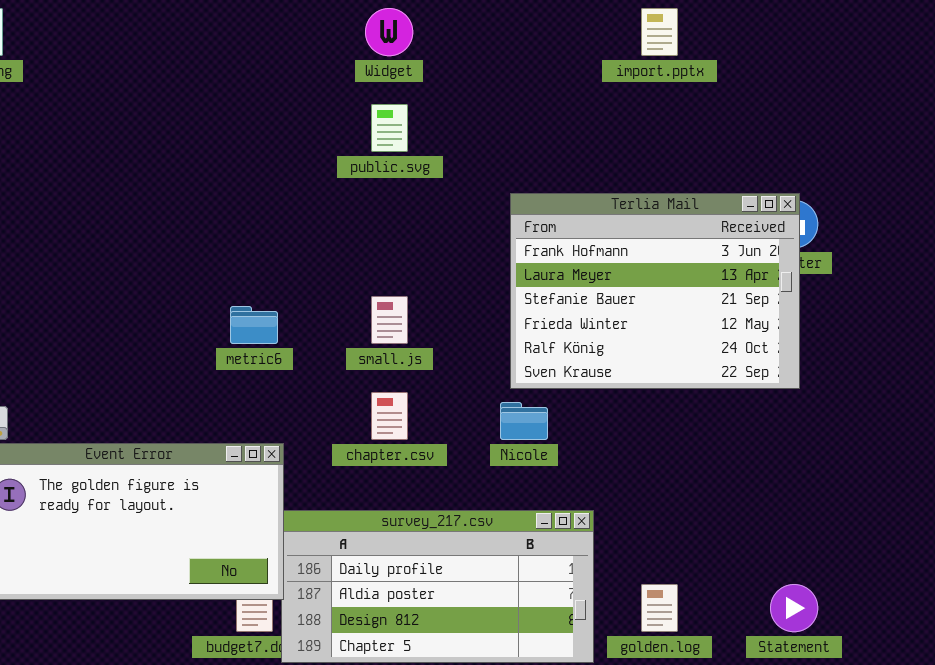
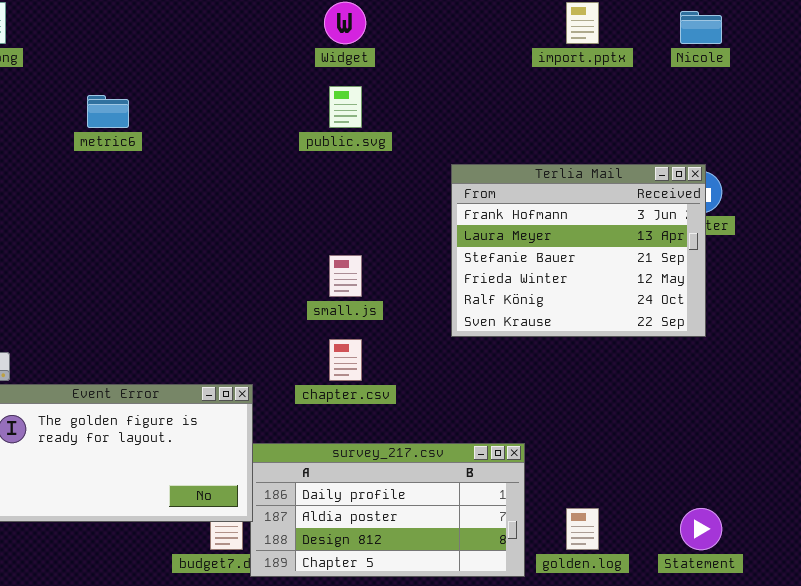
metric6: [230,306,278,344] -> [87,95,129,128], moved
Nicole: [500,402,548,440] -> [680,11,722,44], moved

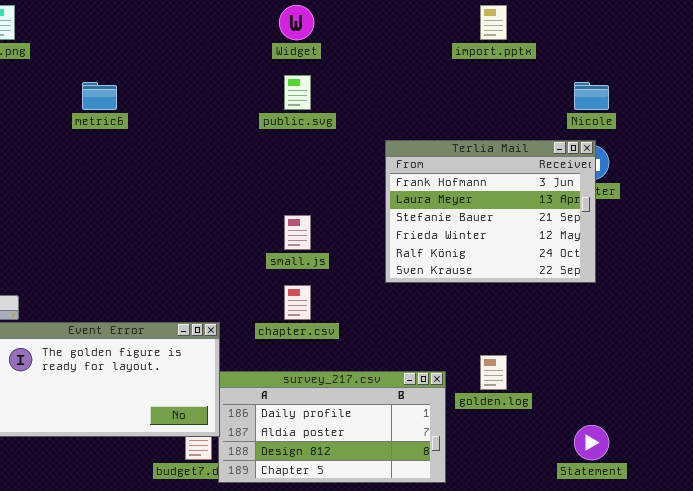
Nicole: [680,11,722,44] -> [574,82,609,110], moved
golden.log: [566,508,599,550] -> [480,355,507,390], moved

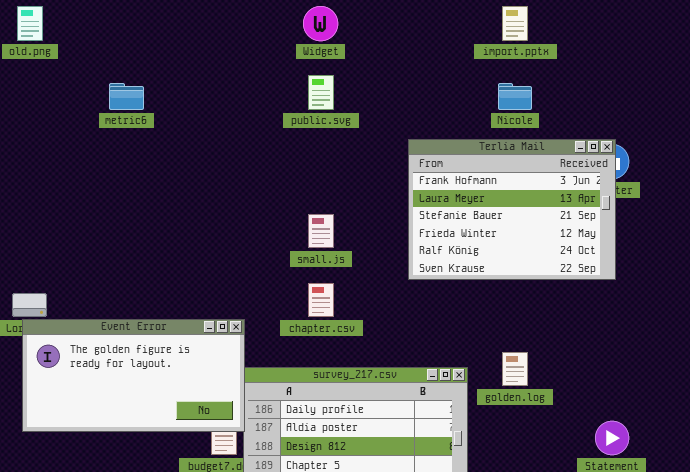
Nicole: [574,82,609,110] -> [498,83,532,110], moved

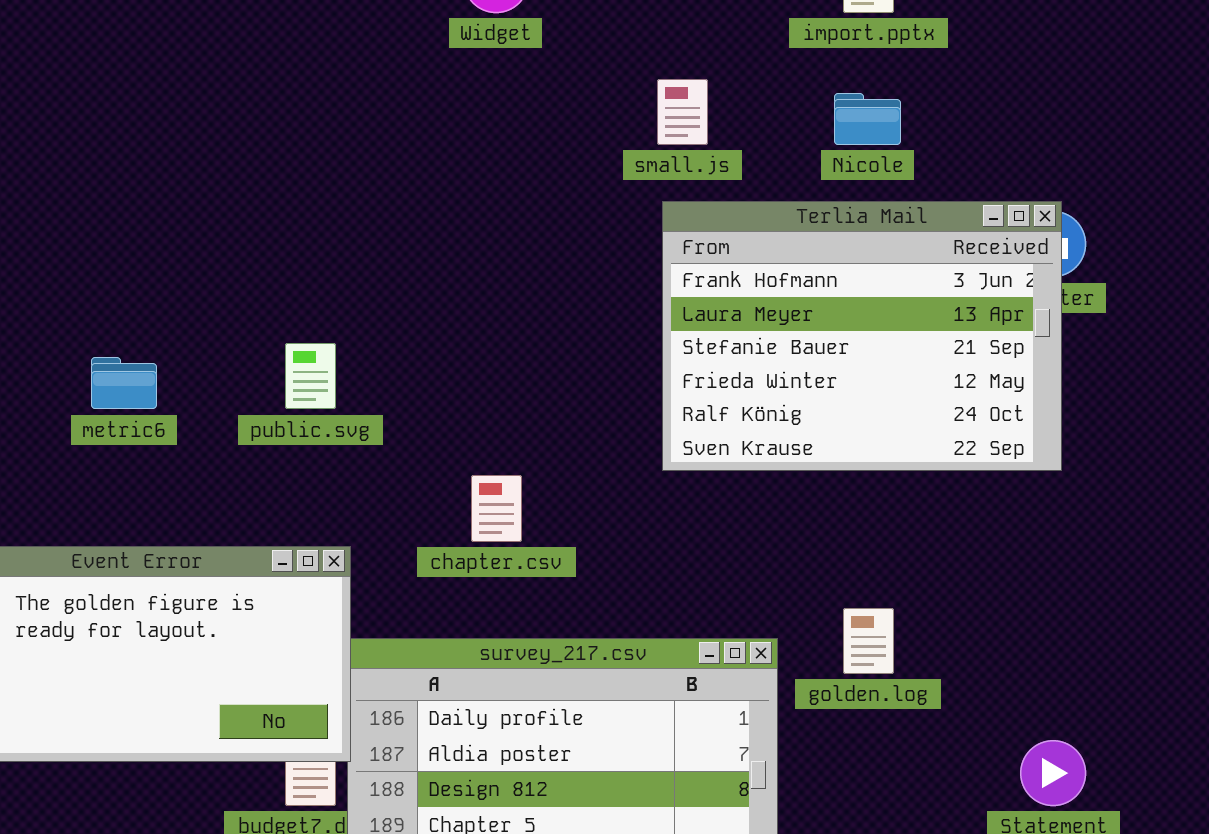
public.svg: [308,75,334,110] -> [285,343,336,409], moved
metric6: [109,83,144,110] -> [91,357,157,409], moved
small.js: [308,214,334,248] -> [657,79,708,145], moved

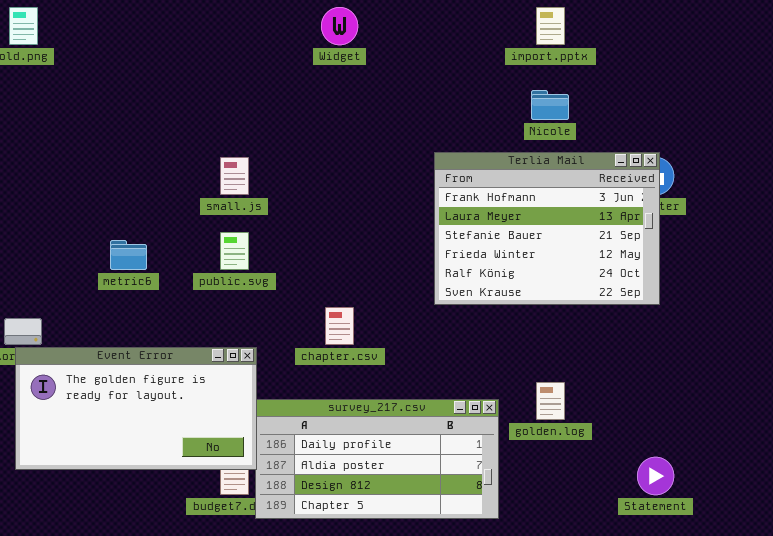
small.js: [657,79,708,145] -> [220,157,249,195], moved

